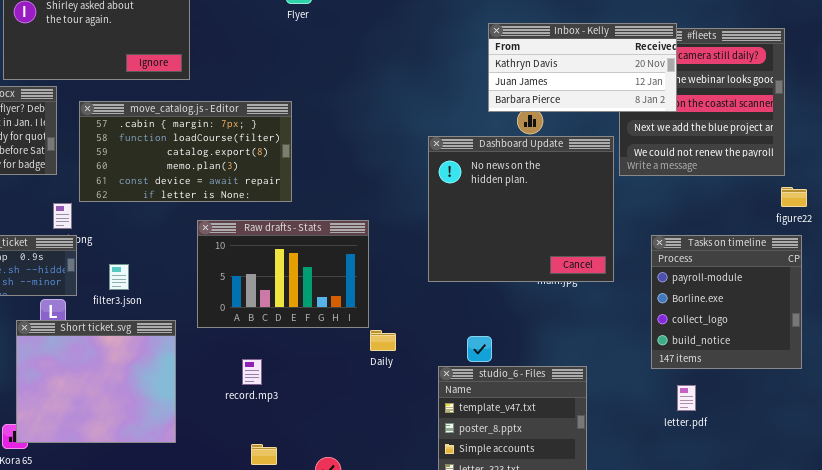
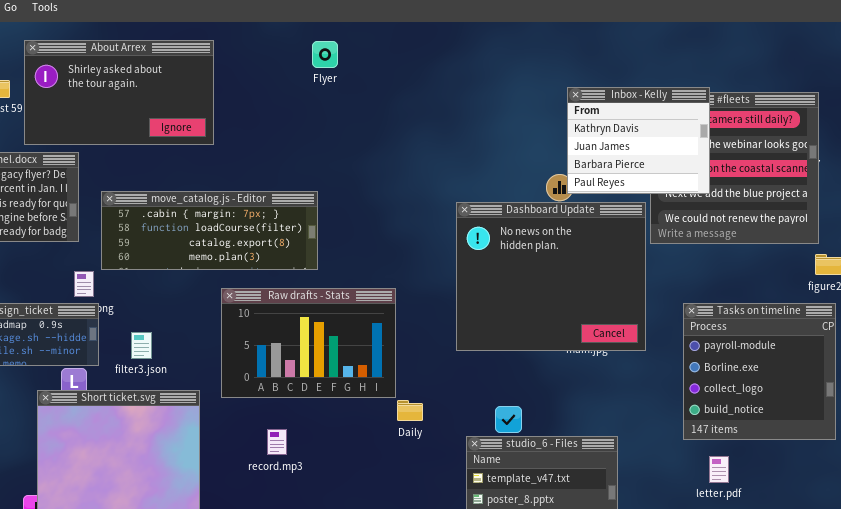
Inbox - Kelly: [488,23,677,112] -> [567,87,710,194], resized
move_catalog.js - Editor: [79,101,292,202] -> [101,191,318,270], resized

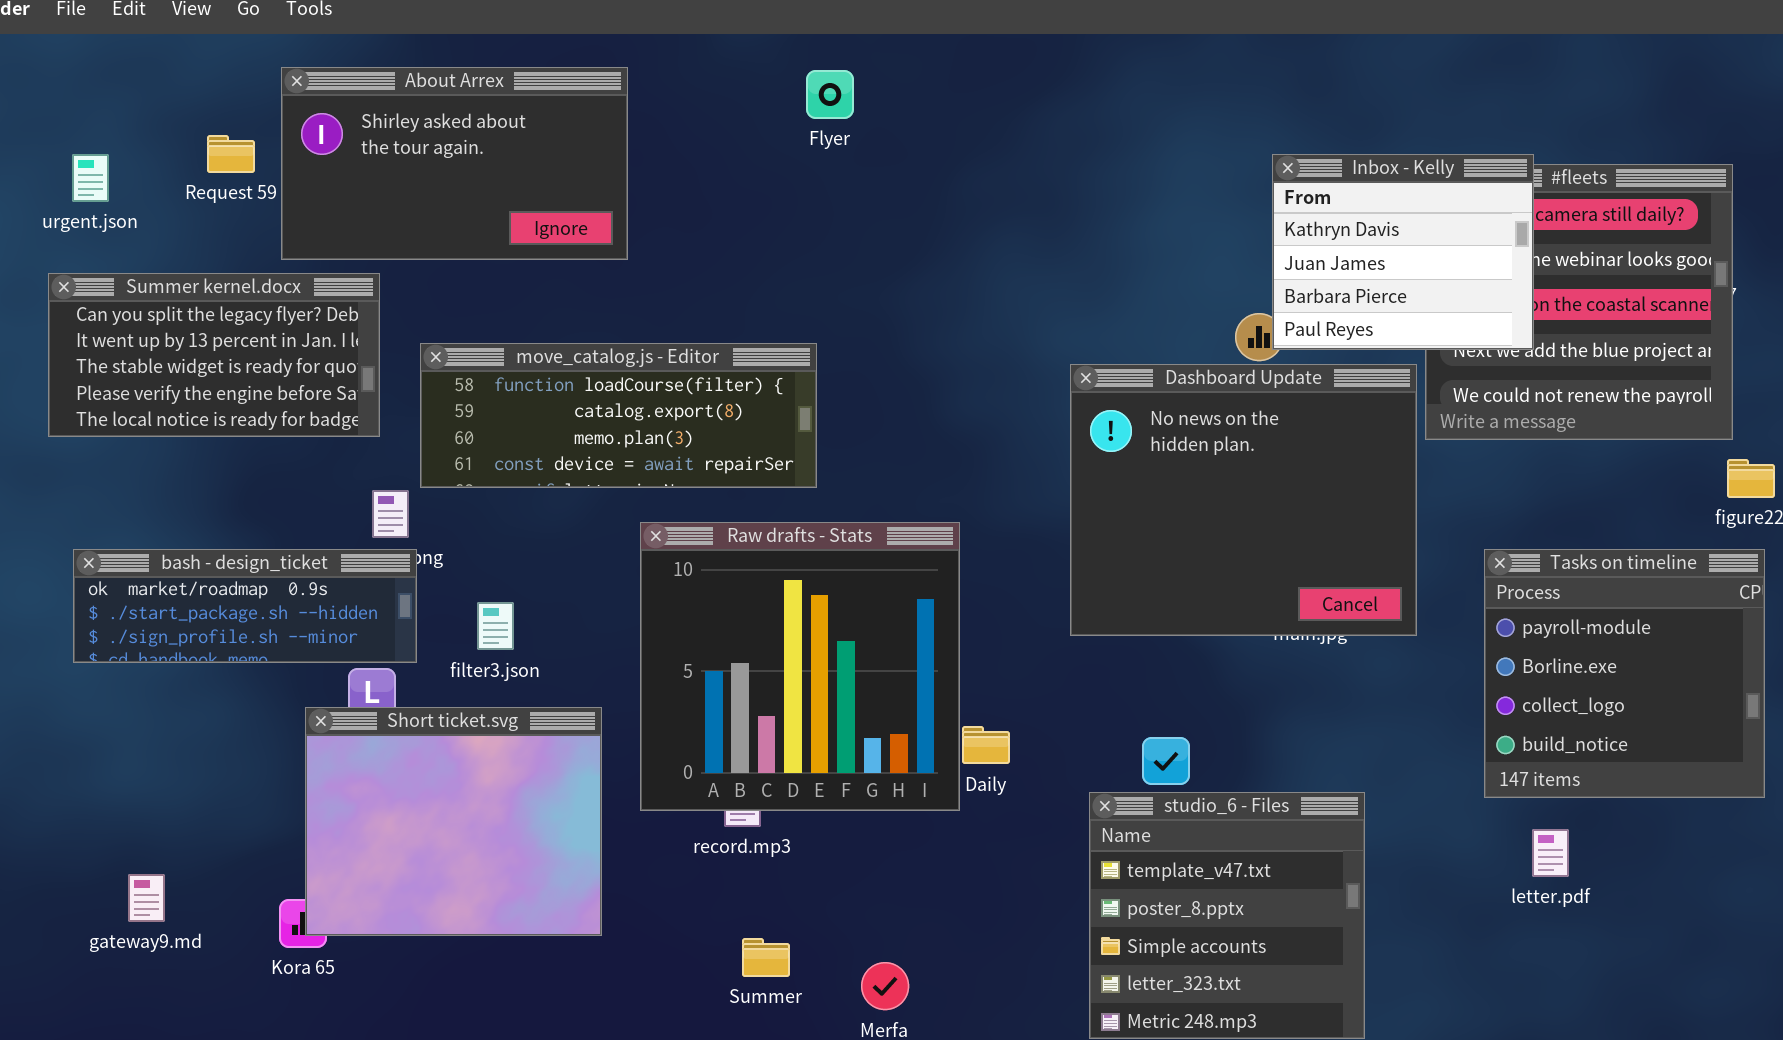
move_catalog.js - Editor: [101,191,318,270] -> [420,343,817,488], scrolled down 1 row
Raw drafts - Stats: [221,288,396,398] -> [640,522,960,811], resized

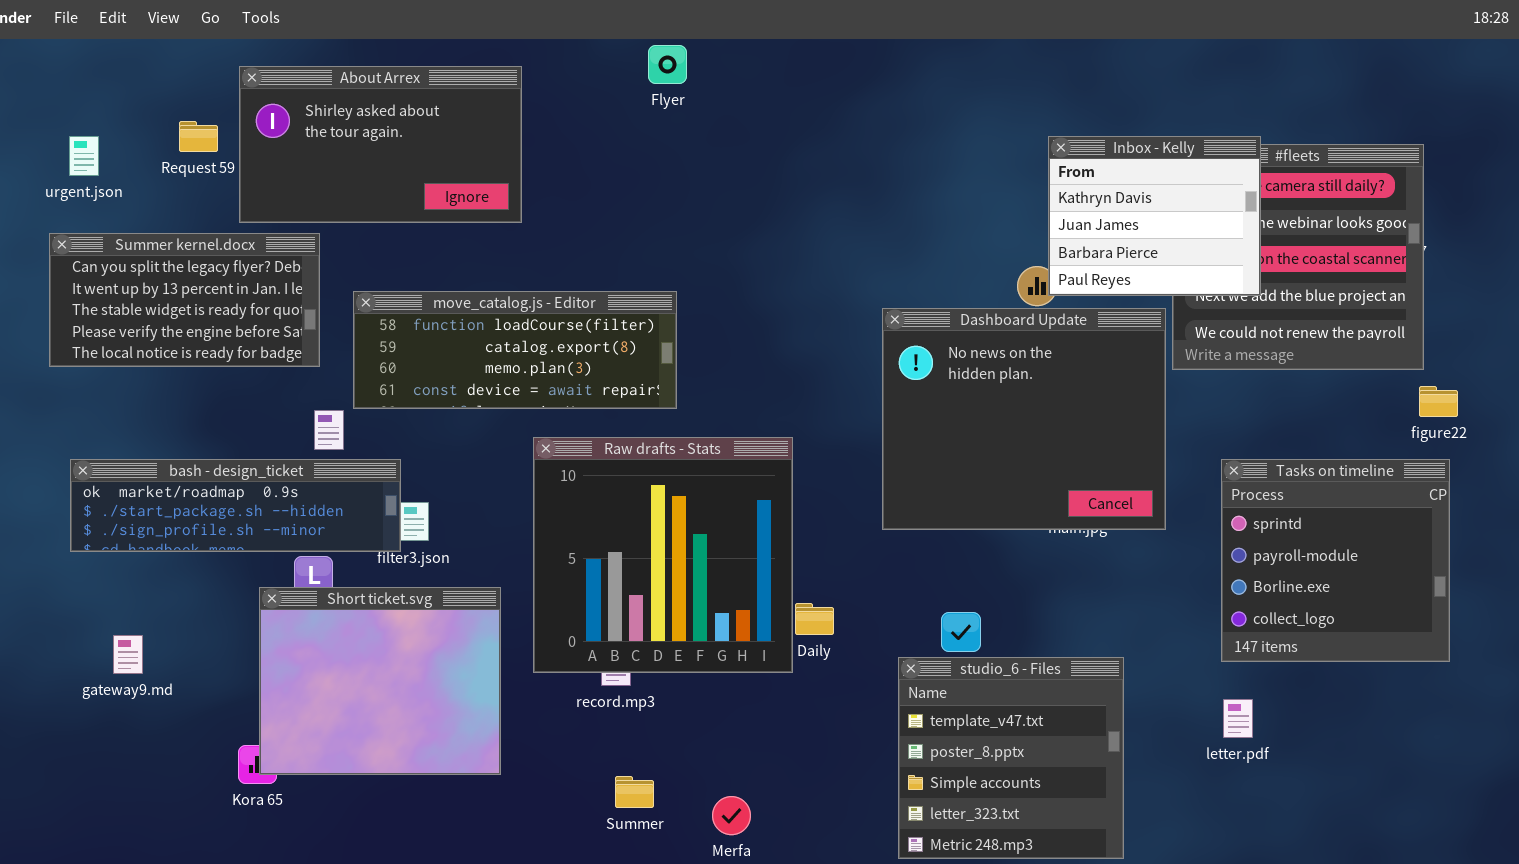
Flyer: [806,70,854,119] -> [648,45,687,84], moved
bash - design_ticket: [73,549,417,663] -> [70,459,401,552], resized
Tasks on timeline: [1484,549,1765,798] -> [1221,459,1450,662], scrolled up 1 row
letter.pdf: [1532,829,1569,877] -> [1223,699,1253,738], moved
gateway9.md: [128,874,165,922] -> [113,635,143,674], moved

